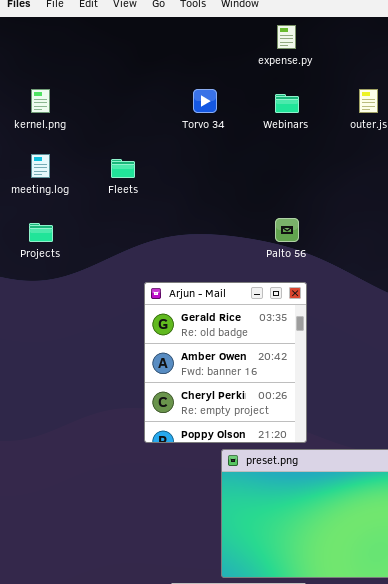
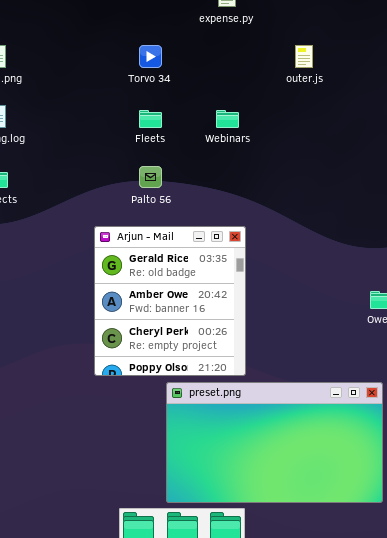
Webinars: [275,94,299,113] -> [216,110,239,128], moved
Fleets: [111,159,135,178] -> [139,110,162,128], moved
Palto 56: [275,218,299,242] -> [139,166,162,188], moved

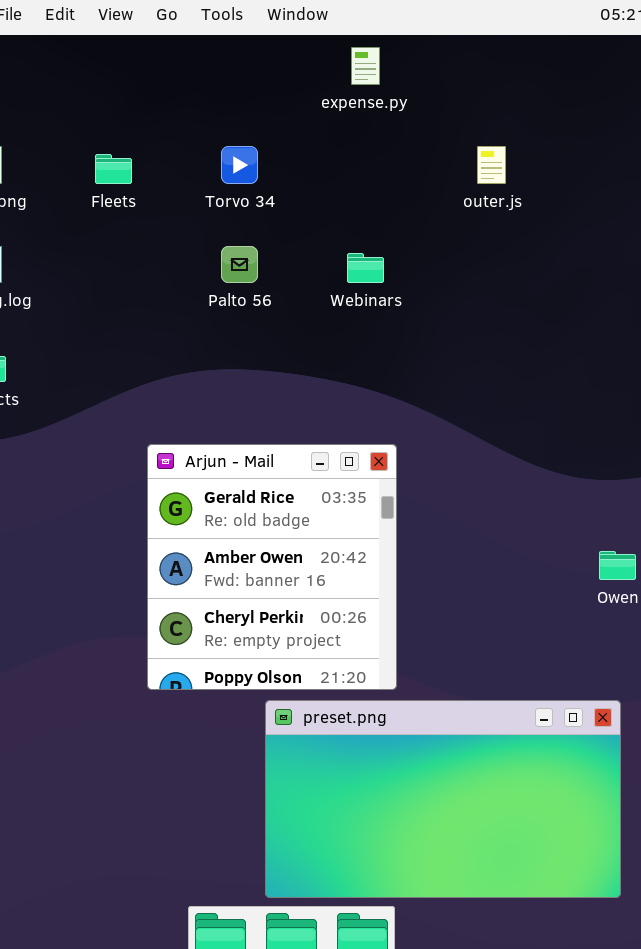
Fleets: [139,110,162,128] -> [95,154,132,184], moved
Palto 56: [139,166,162,188] -> [221,246,258,283], moved

